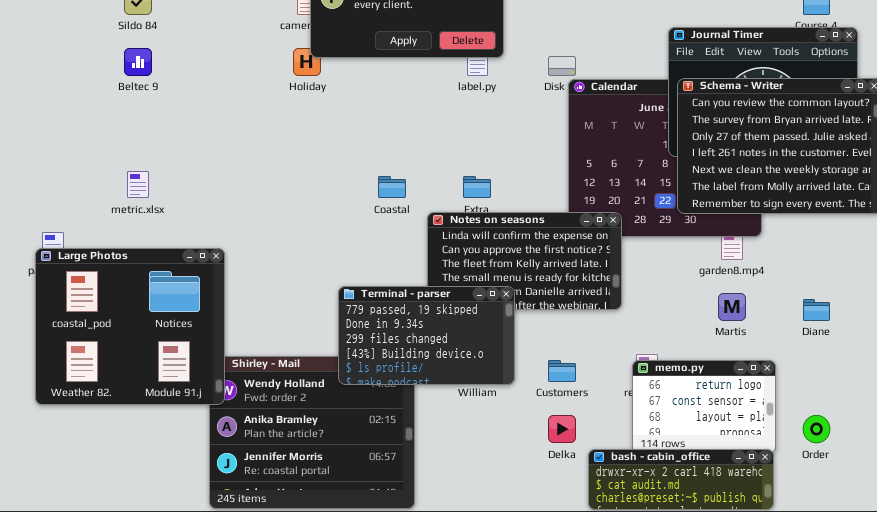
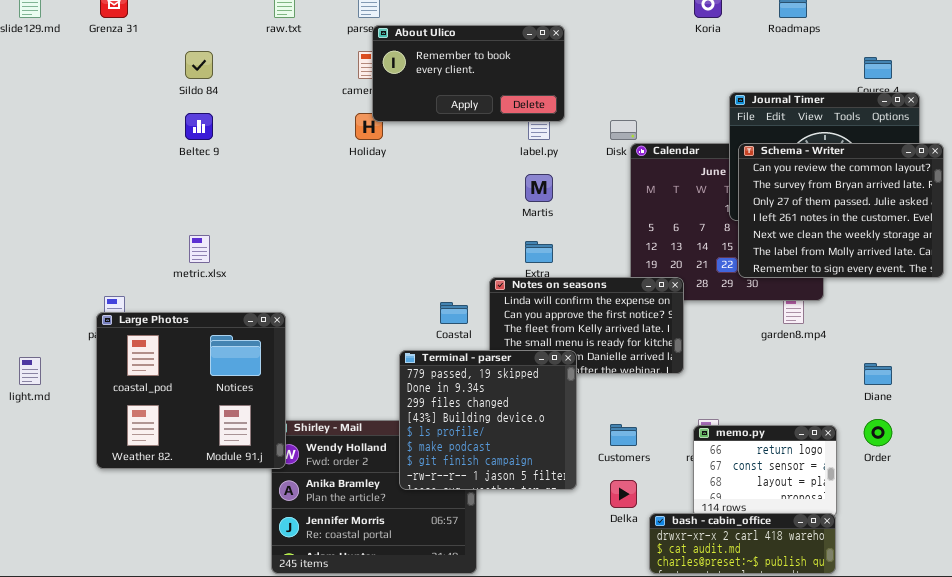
Coastal: [378,176,406,198] -> [440,302,468,324], moved
Terminal - parser: [338,286,515,385] -> [399,350,577,490], resized
Martis: [718,293,746,321] -> [525,174,553,202], moved
Order: [803,415,830,443] -> [864,419,892,446], moved

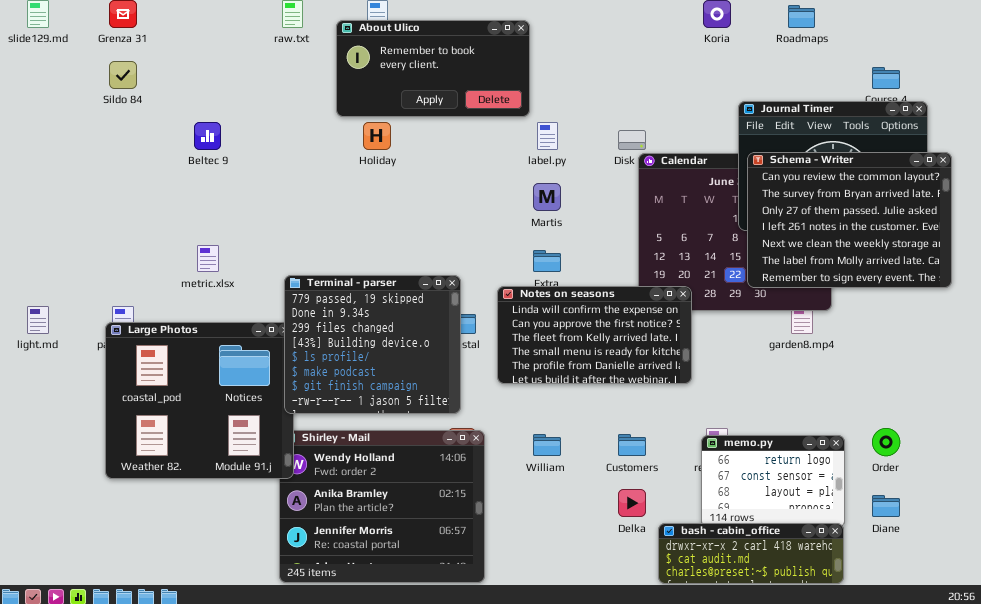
About Ulico: [372,25,565,122] -> [336,20,530,117], moved
Sildo 84: [185,51,213,79] -> [109,61,137,89], moved
Terminal - parser: [399,350,577,490] -> [284,275,461,414], moved
light.md: [19,357,41,385] -> [27,306,49,334], moved
Diane: [864,363,892,385] -> [872,495,900,517], moved

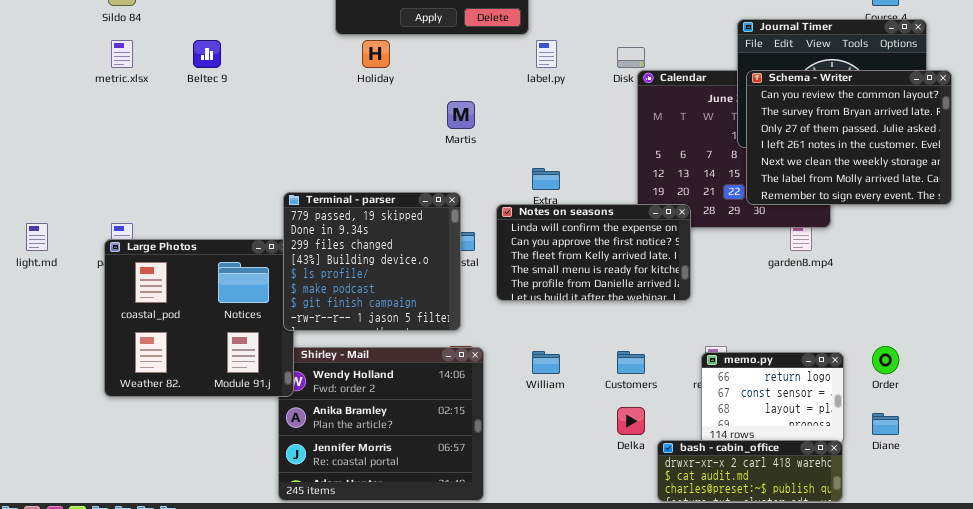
Martis: [533,183,561,211] -> [447,101,475,129], moved
metric.xlsx: [197,245,219,272] -> [111,40,133,68], moved

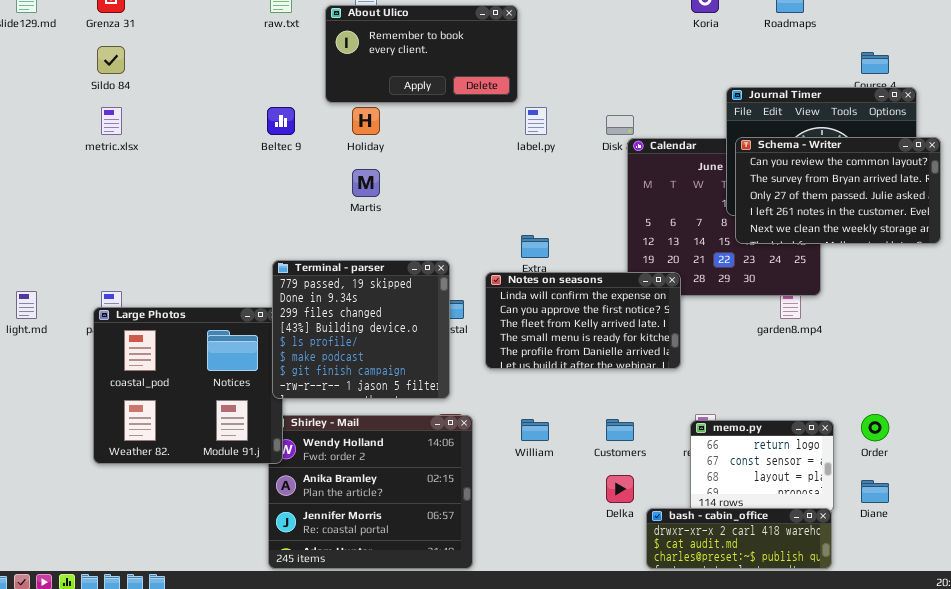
Beltec 9: [193,40,221,68] -> [267,107,295,135], moved
Schema - Writer: [746,70,952,205] -> [735,137,941,244], resized
Martis: [447,101,475,129] -> [352,169,380,197], moved

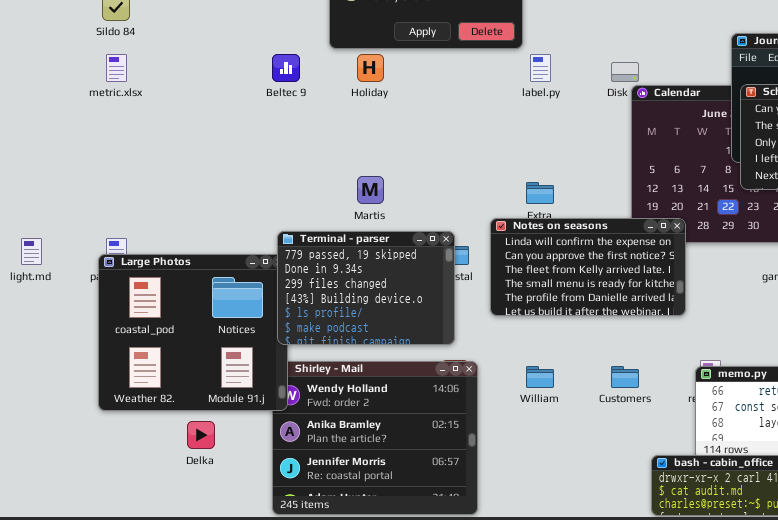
Martis: [352,169,380,197] -> [357,176,384,204], moved
Terminal - parser: [272,260,450,399] -> [277,231,455,345], resized
Delka: [606,475,634,503] -> [187,421,215,449], moved

